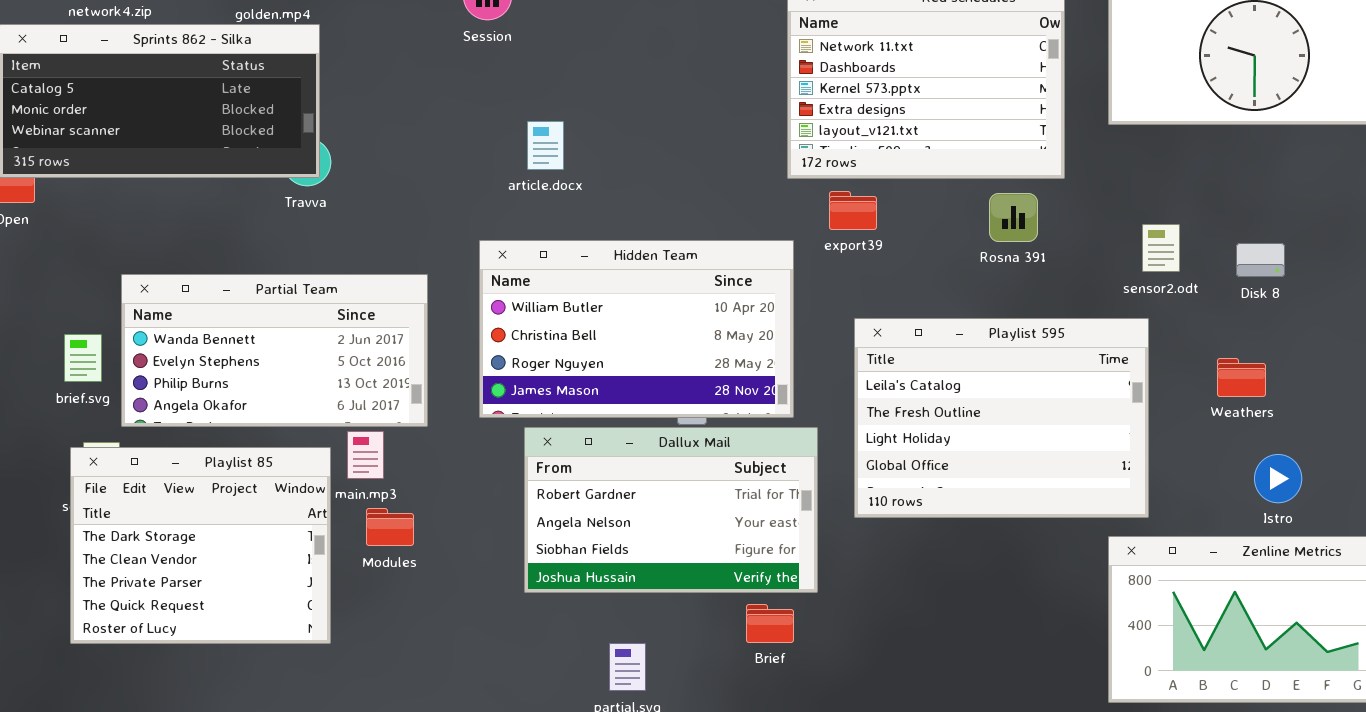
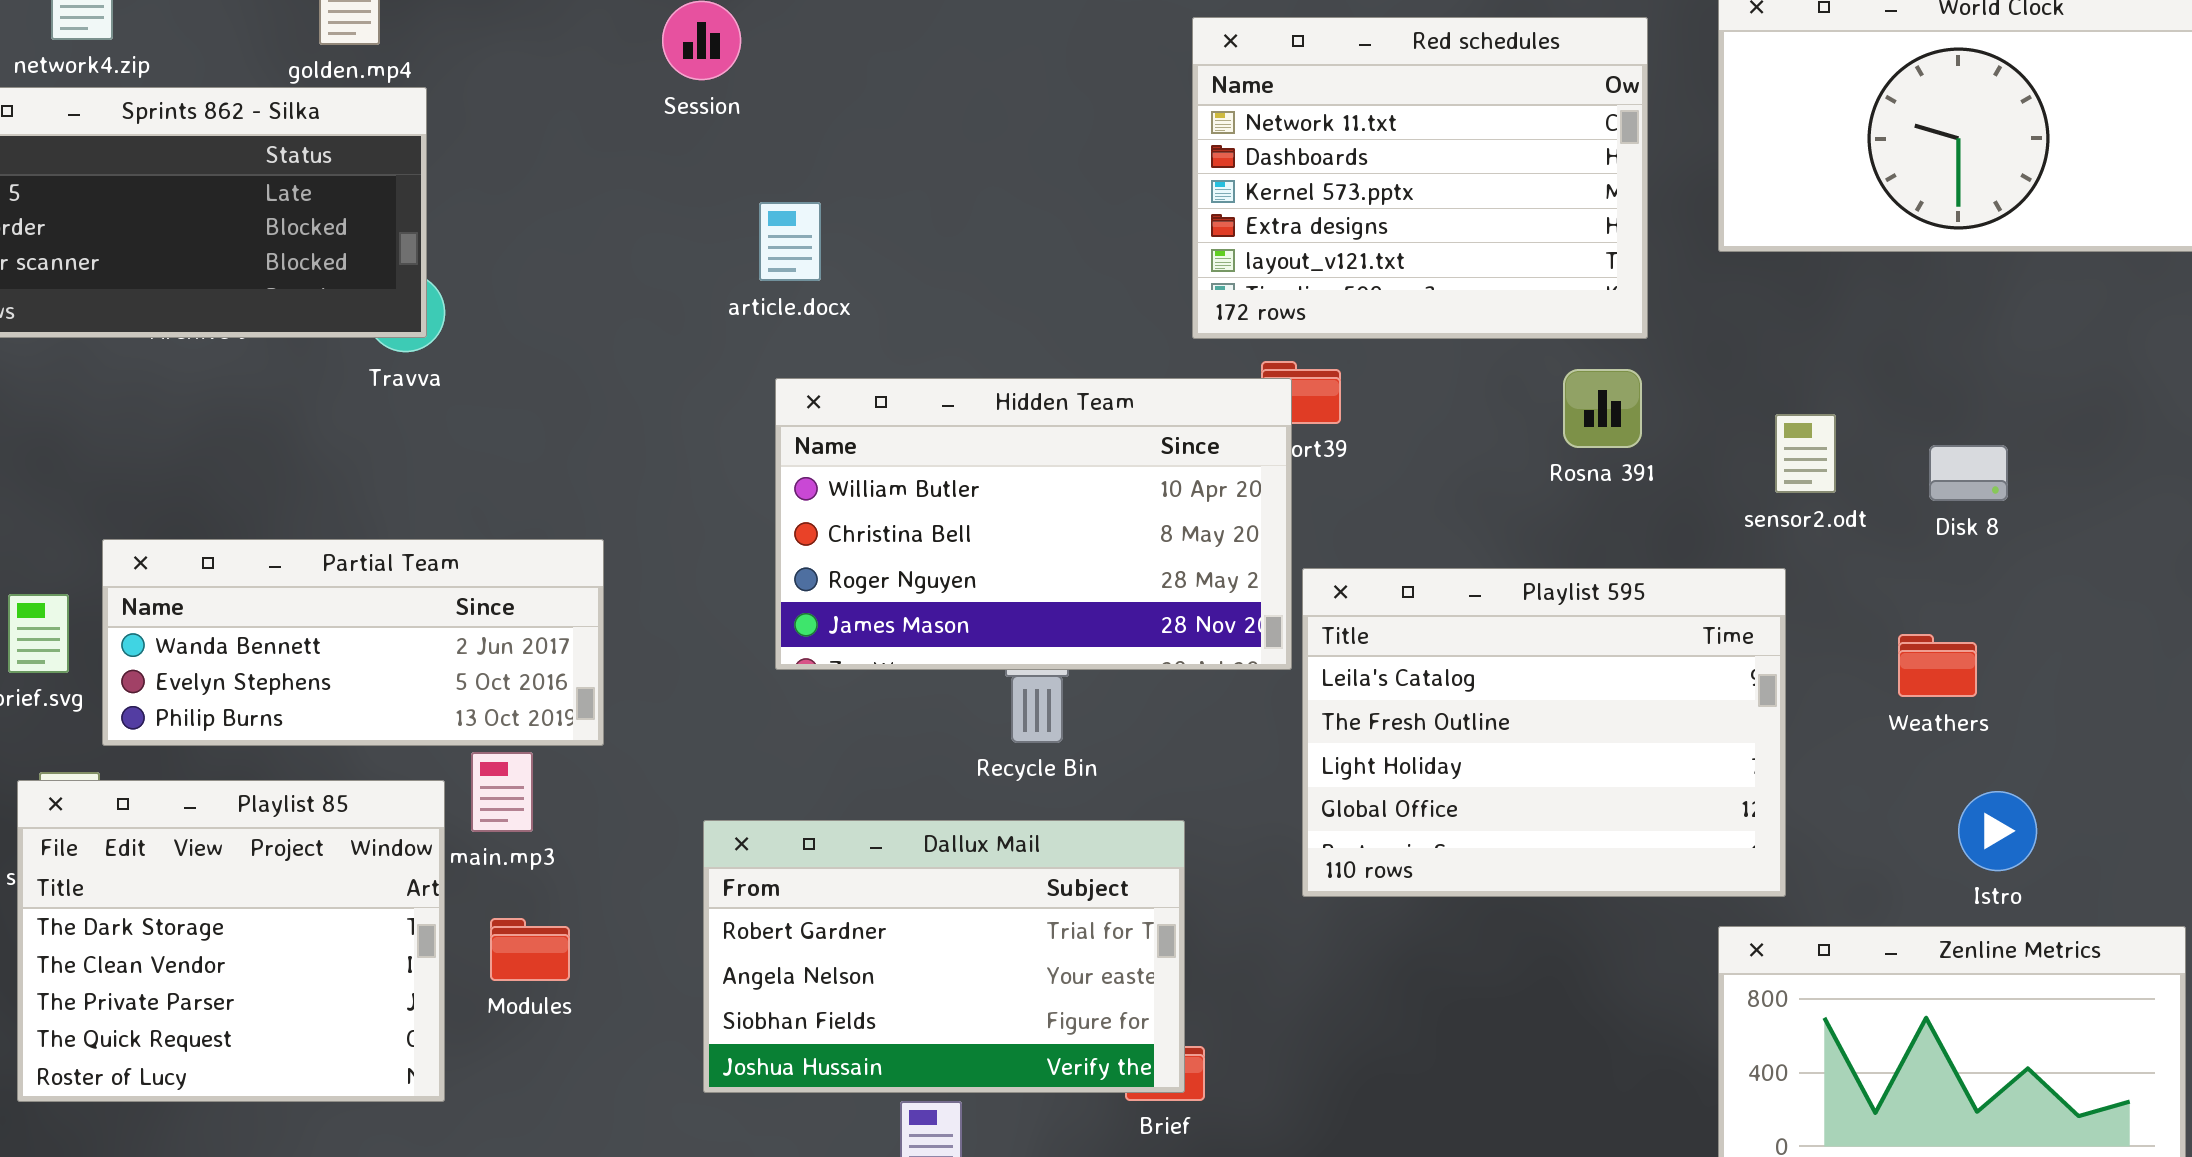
article.docx: [527,121,564,170] -> [759,202,821,281], moved
Rosna 391: [989,193,1038,242] -> [1563,369,1642,448], moved
Hidden Team: [479,240,794,418] -> [775,378,1292,670], moved
Partial Team: [121,274,428,427] -> [102,539,604,746], resized
Dallux Mail: [524,427,818,593] -> [703,820,1185,1093], moved
Modules: [366,508,414,546] -> [490,918,570,981], moved

